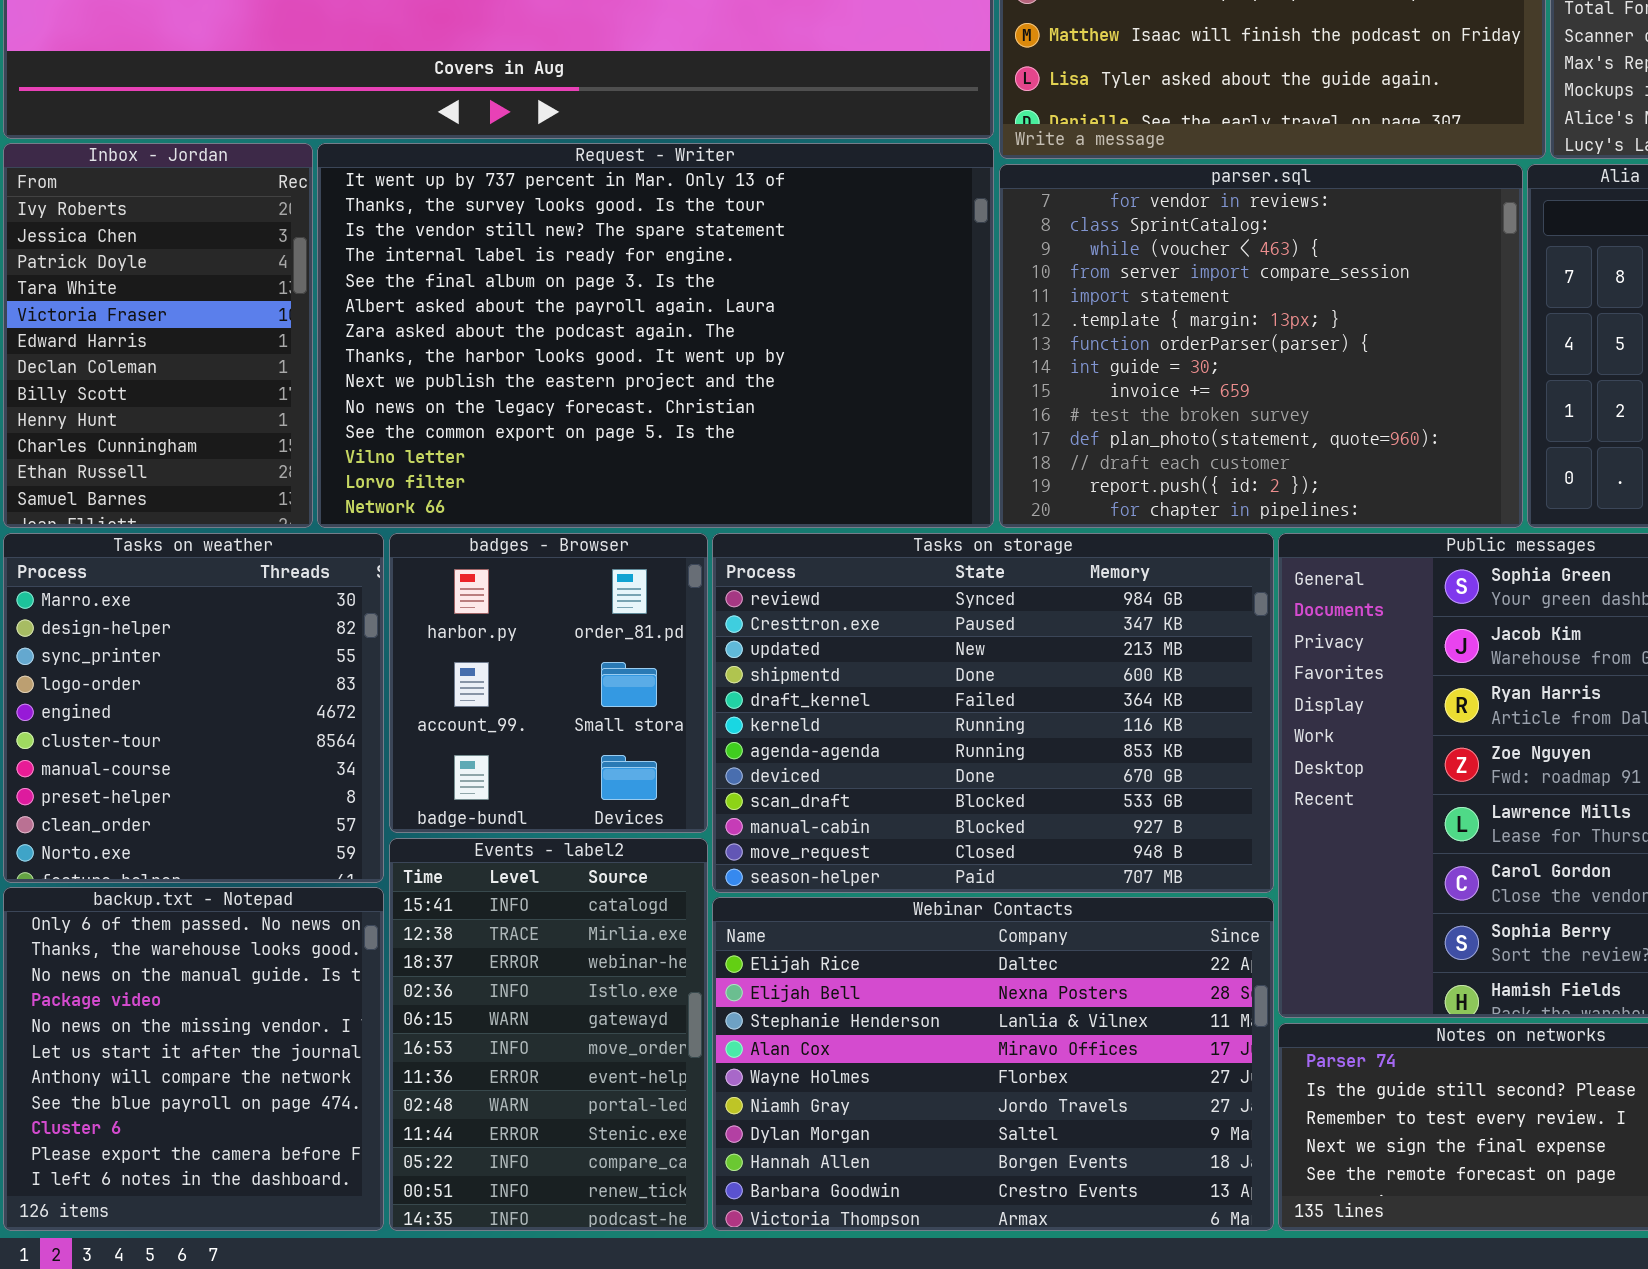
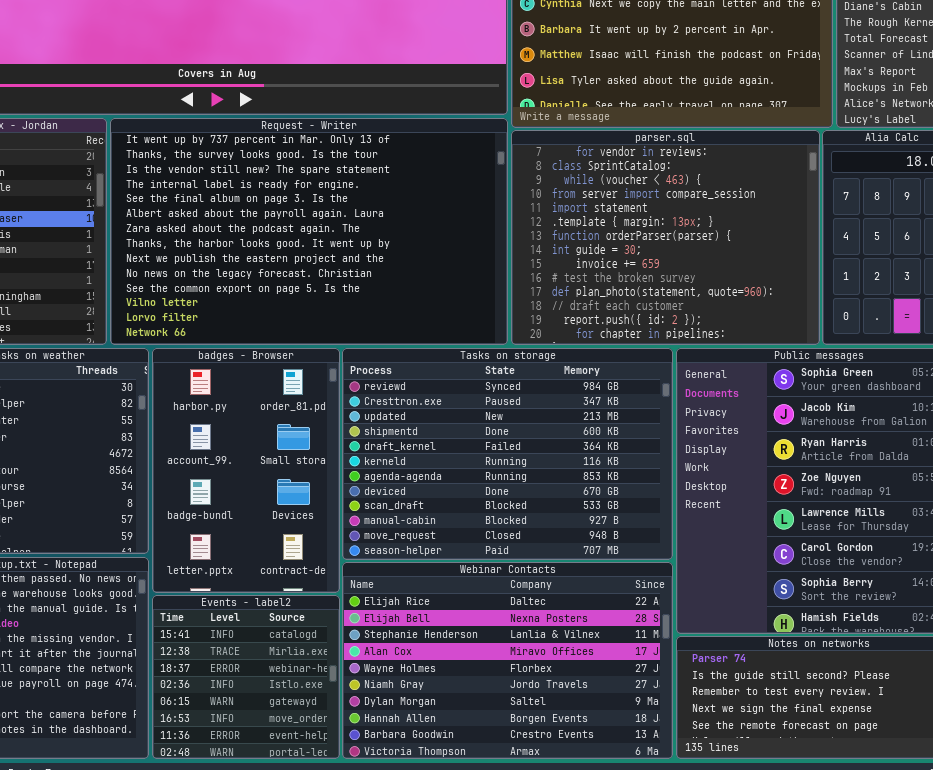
badges - Browser: [389,533,708,833] -> [152,348,340,593], resized
Events - label2: [389,838,708,1231] -> [152,595,340,759], resized

